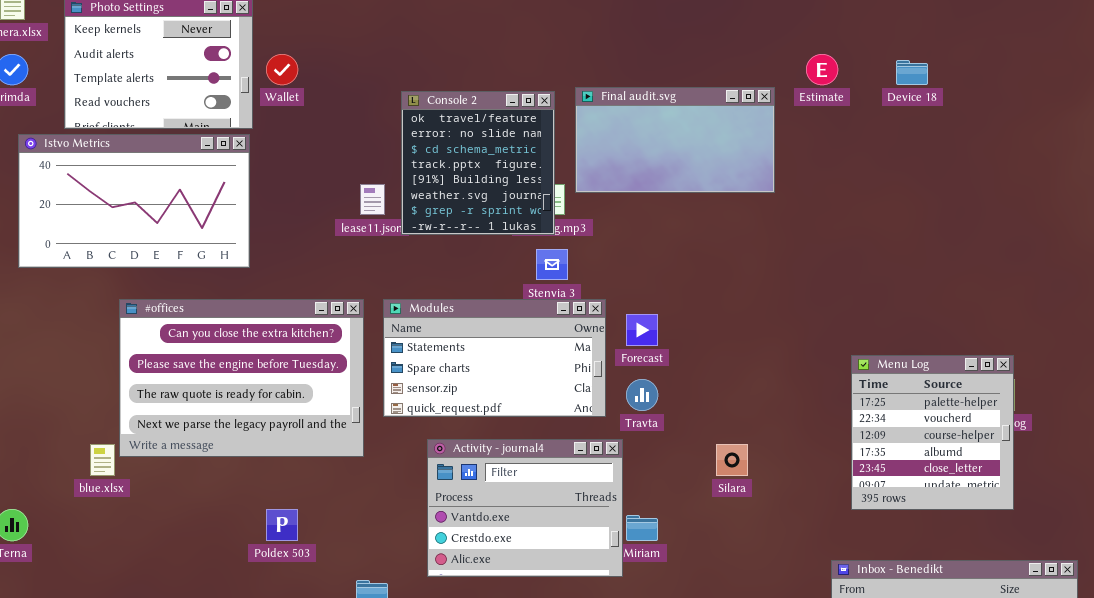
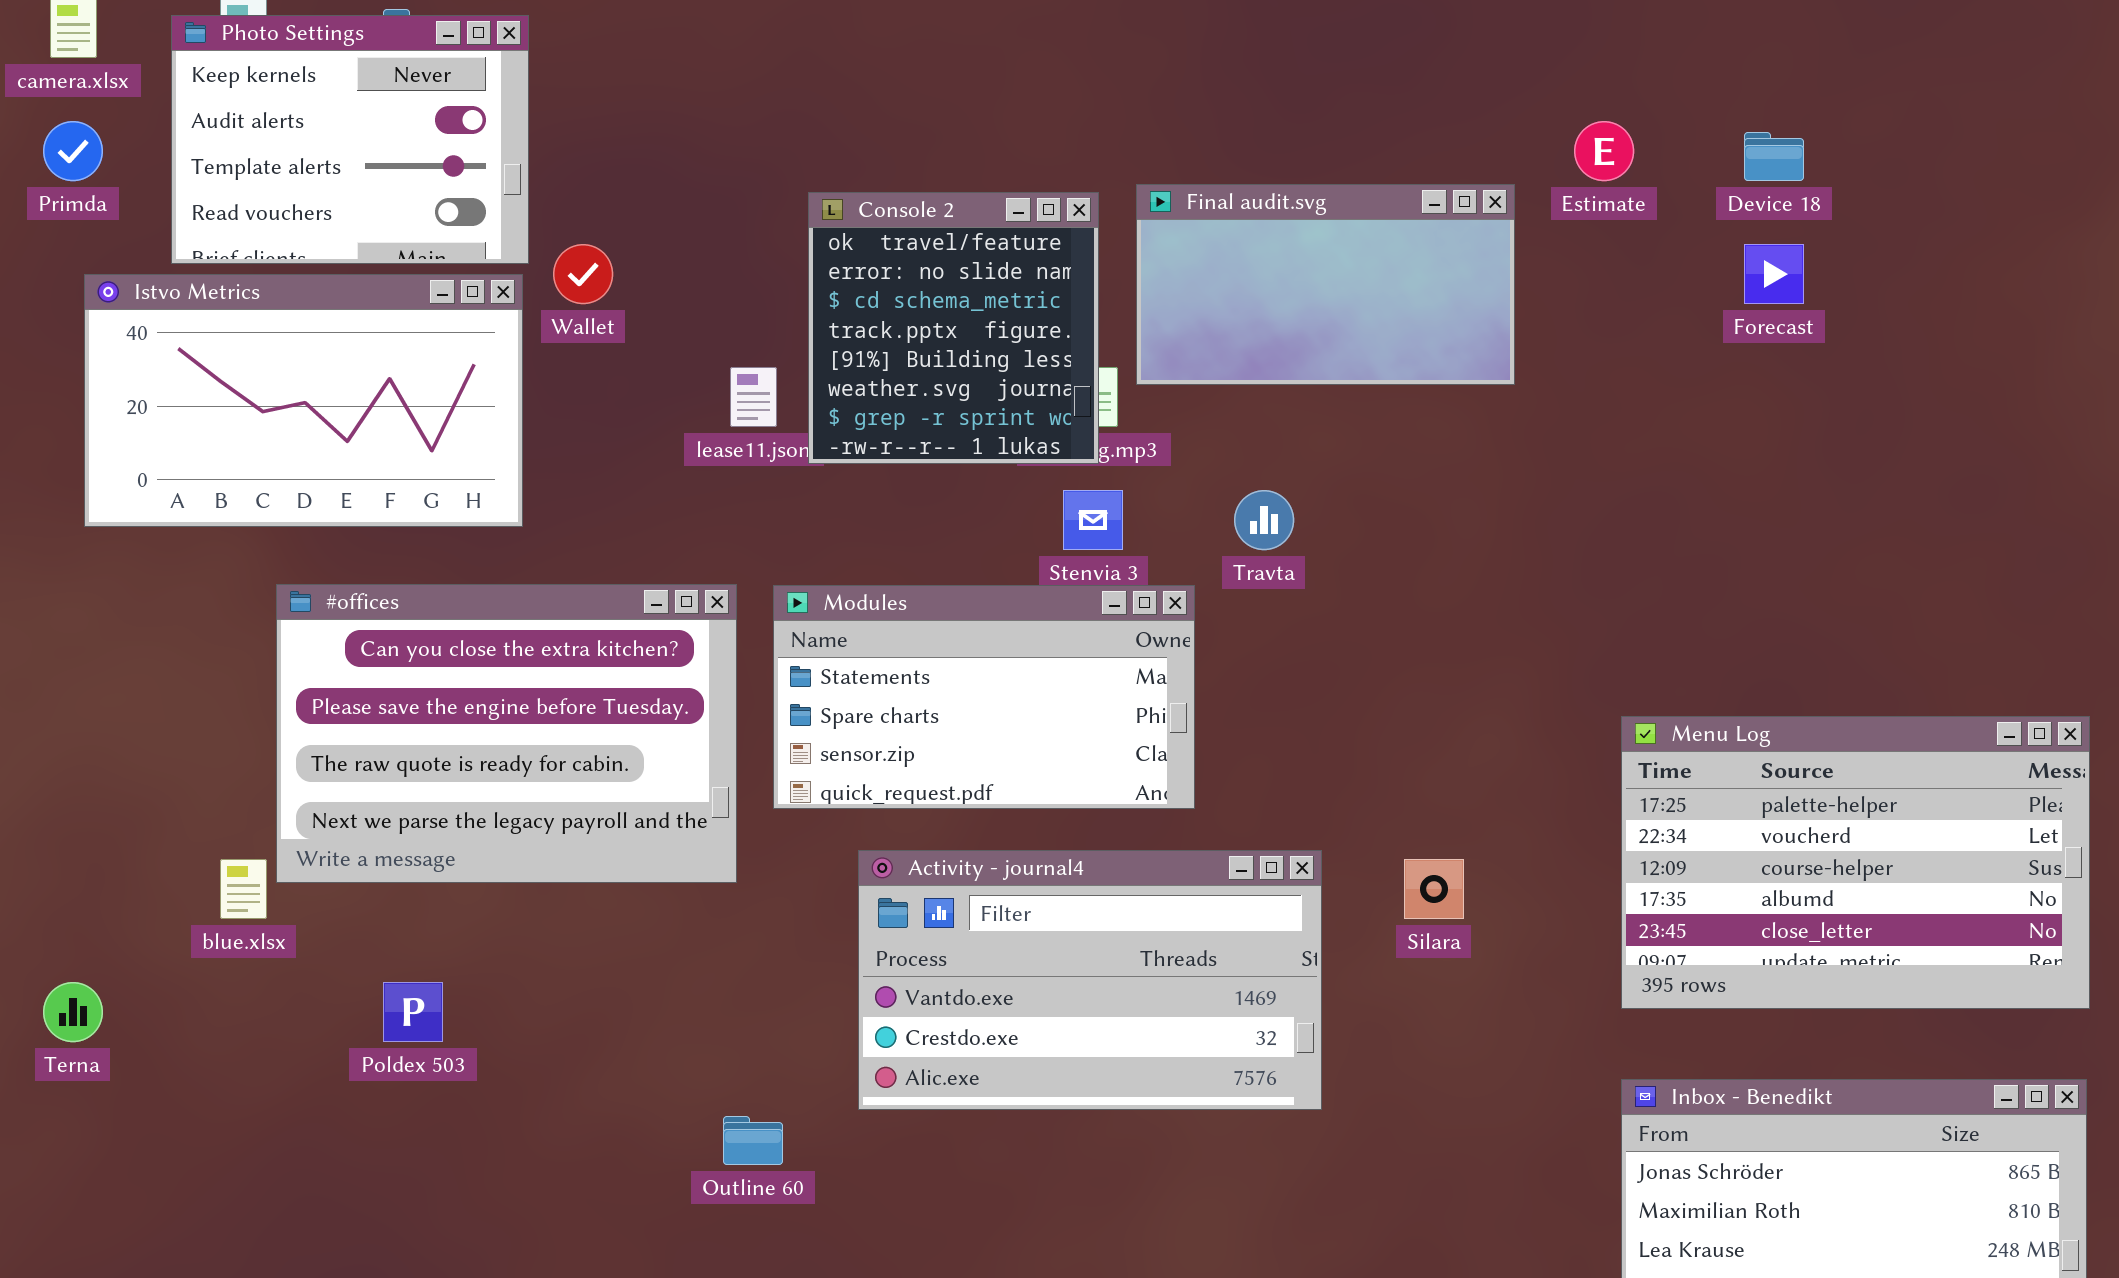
Wallet: [266,54,298,85] -> [553,244,613,304], moved
Forecast: [626,314,658,346] -> [1744,244,1804,304], moved
Menu Log: [851,355,1014,510] -> [1621,716,2090,1009], moved, resized
Travta: [626,379,658,411] -> [1234,490,1294,550], moved
Activity - journal4: [427,439,623,577] -> [858,850,1322,1110], resized
Poldex 503: [266,509,298,541] -> [383,982,443,1042], moved

